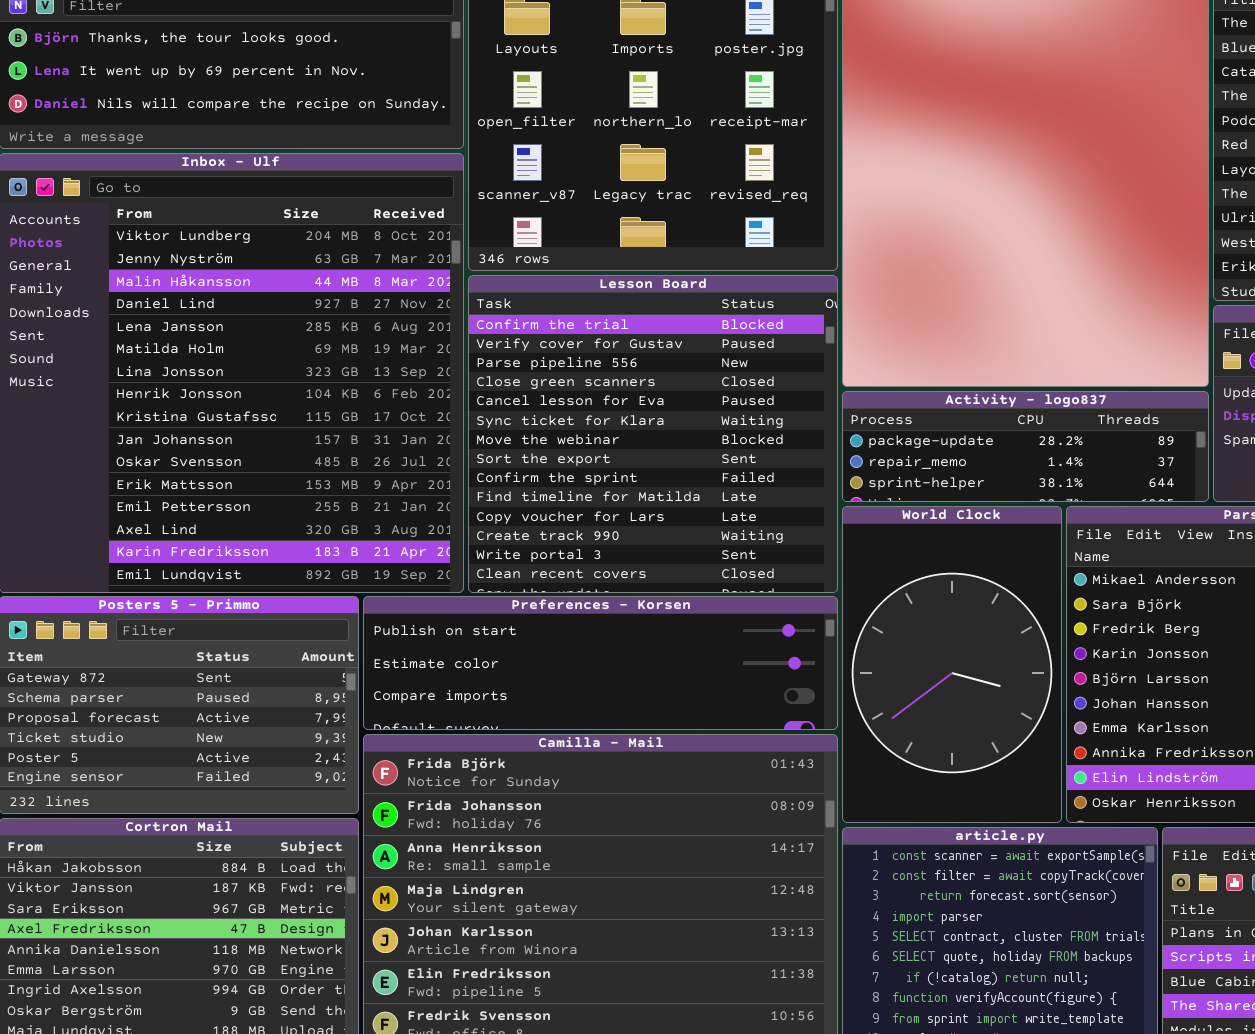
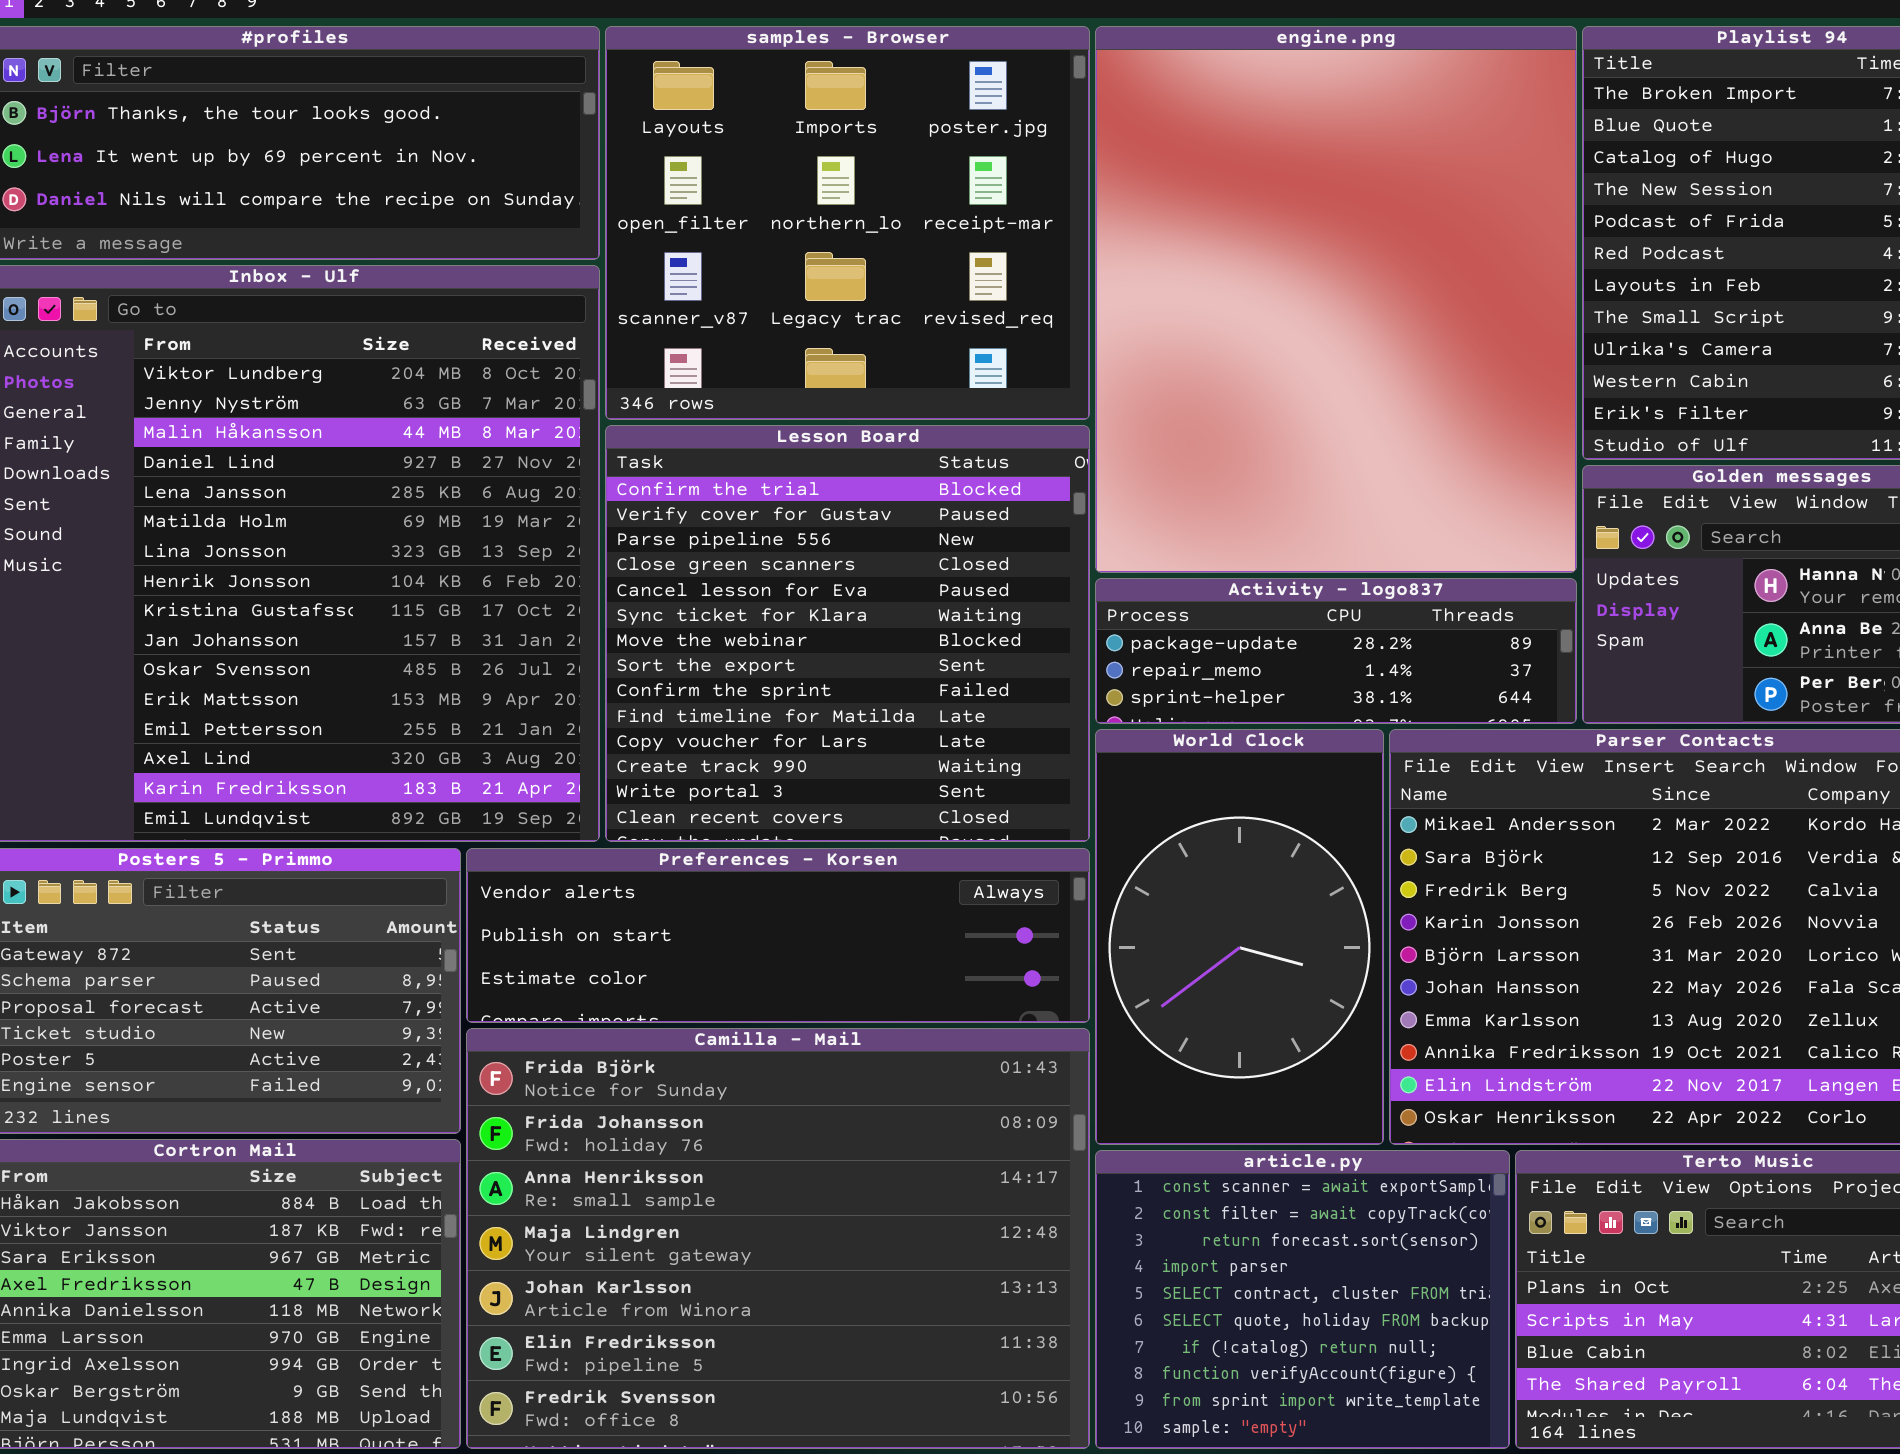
Preferences - Korsen: [363,596,838,730] -> [466,848,1090,1023], scrolled up 1 row

